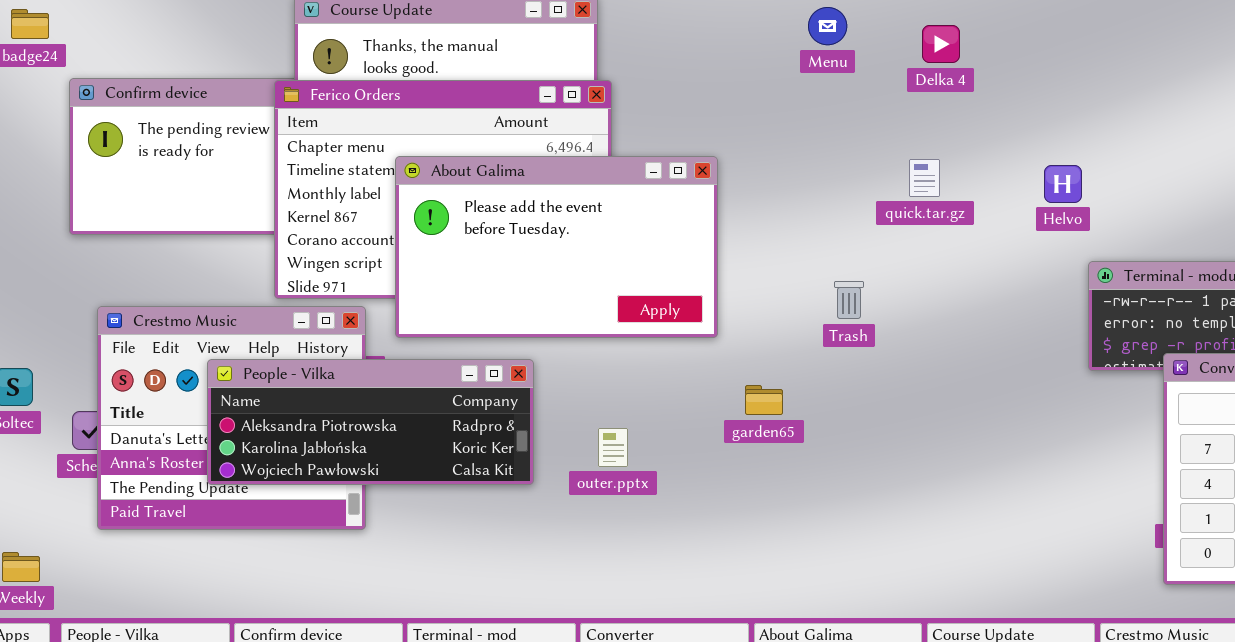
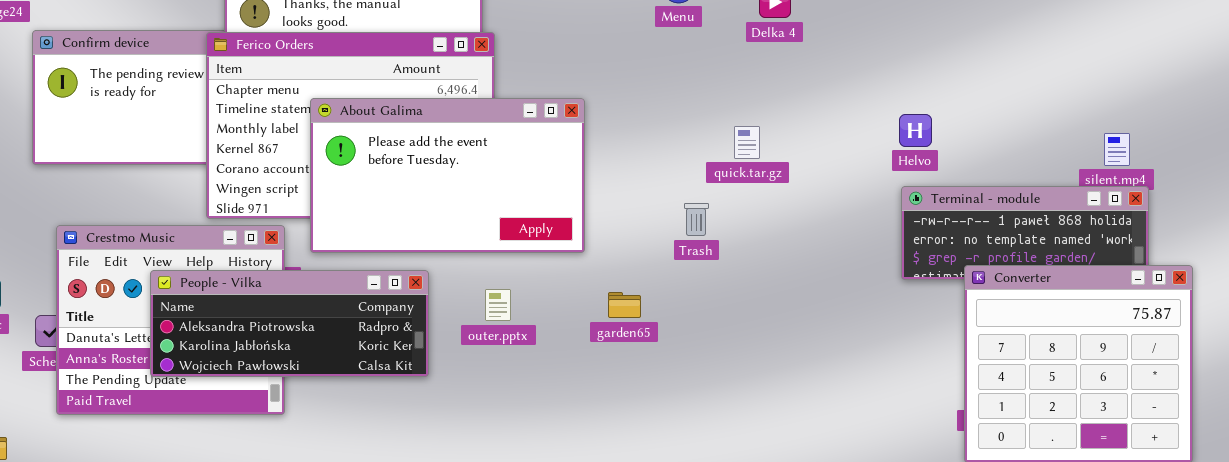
quick.tar.gz: [909,159,940,197] -> [734,126,760,159], moved
Helvo: [1044,165,1082,203] -> [899,114,932,147], moved
outer.pptx: [598,428,628,467] -> [485,289,511,321], moved

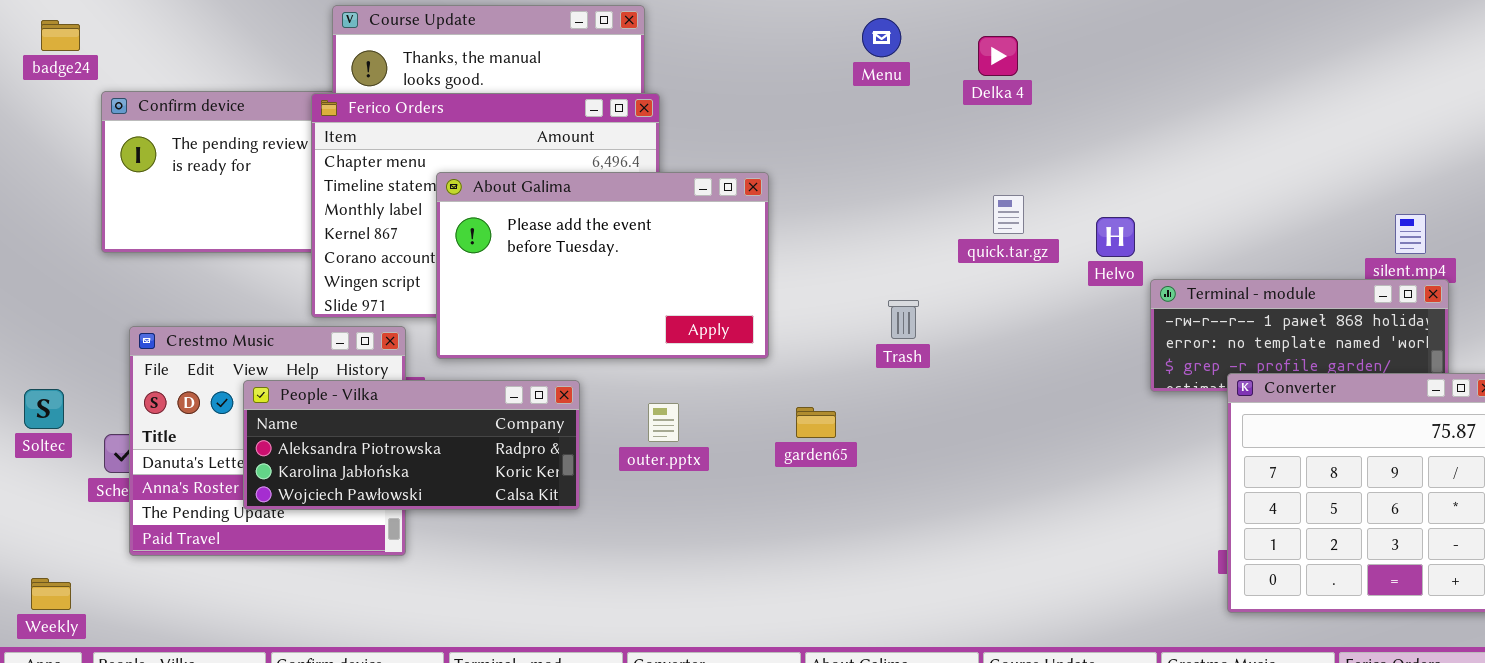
Helvo: [899,114,932,147] -> [1096,217,1135,257], moved
quick.tar.gz: [734,126,760,159] -> [993,195,1024,234], moved

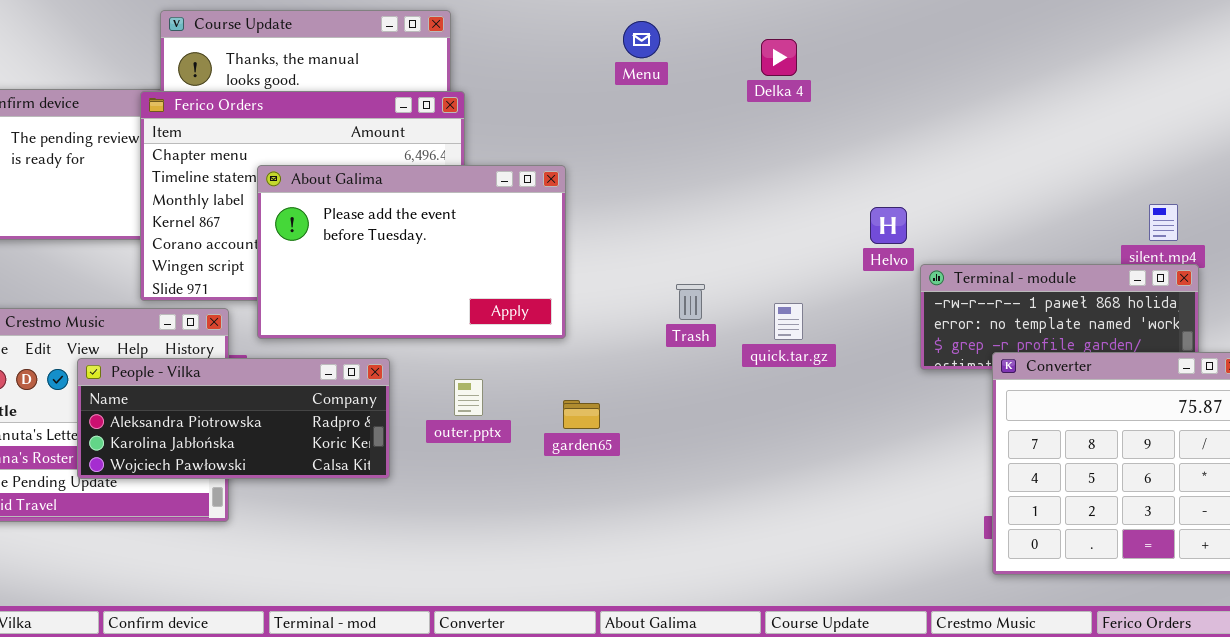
Menu: [862,18,901,57] -> [623,21,660,58], moved
quick.tar.gz: [993,195,1024,234] -> [774,303,803,340], moved
garden65: [796,407,836,438] -> [563,400,600,429], moved

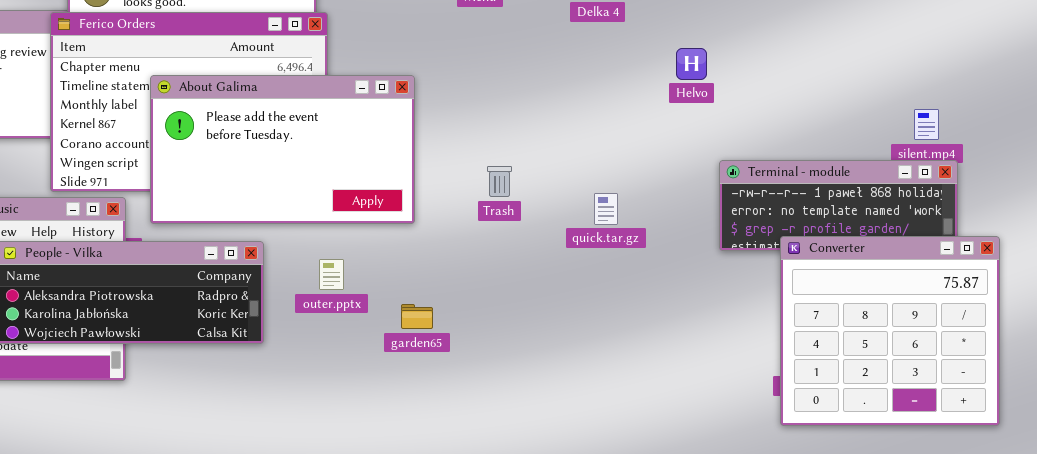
Helvo: [870,207,907,244] -> [676,48,707,80], moved
Trash: [676,284,705,320] -> [487,166,512,197], moved
garden65: [563,400,600,429] -> [401,304,433,329], moved

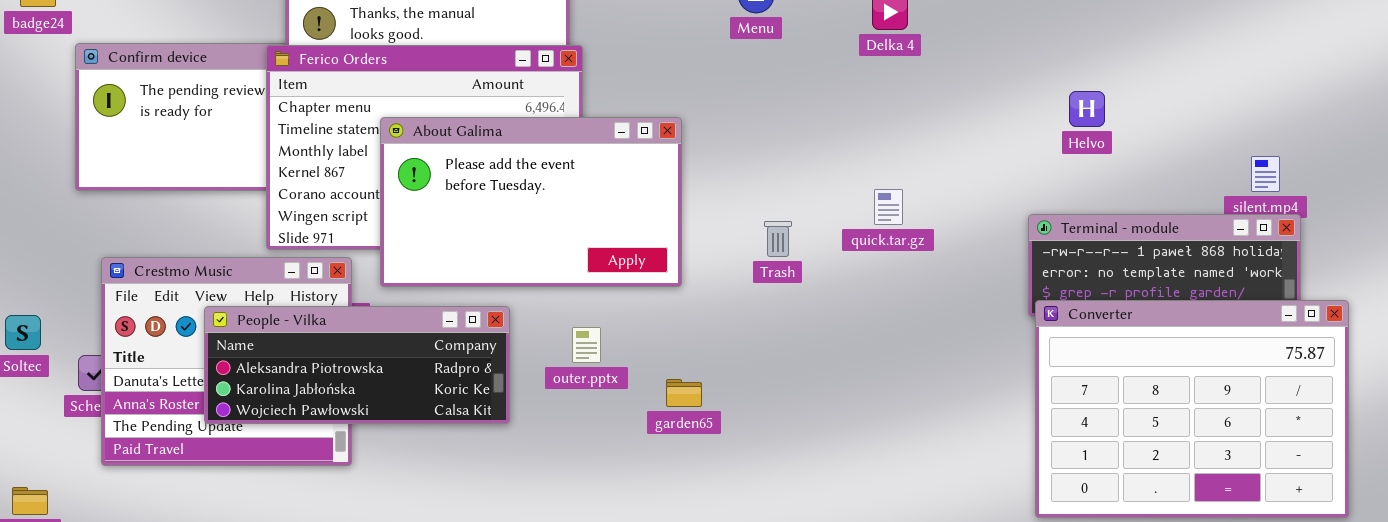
Helvo: [676,48,707,80] -> [1069,91,1105,127], moved
quick.tar.gz: [594,193,618,225] -> [874,189,903,225], moved
Converter: [780,236,1000,426] -> [1035,300,1349,518], resized

